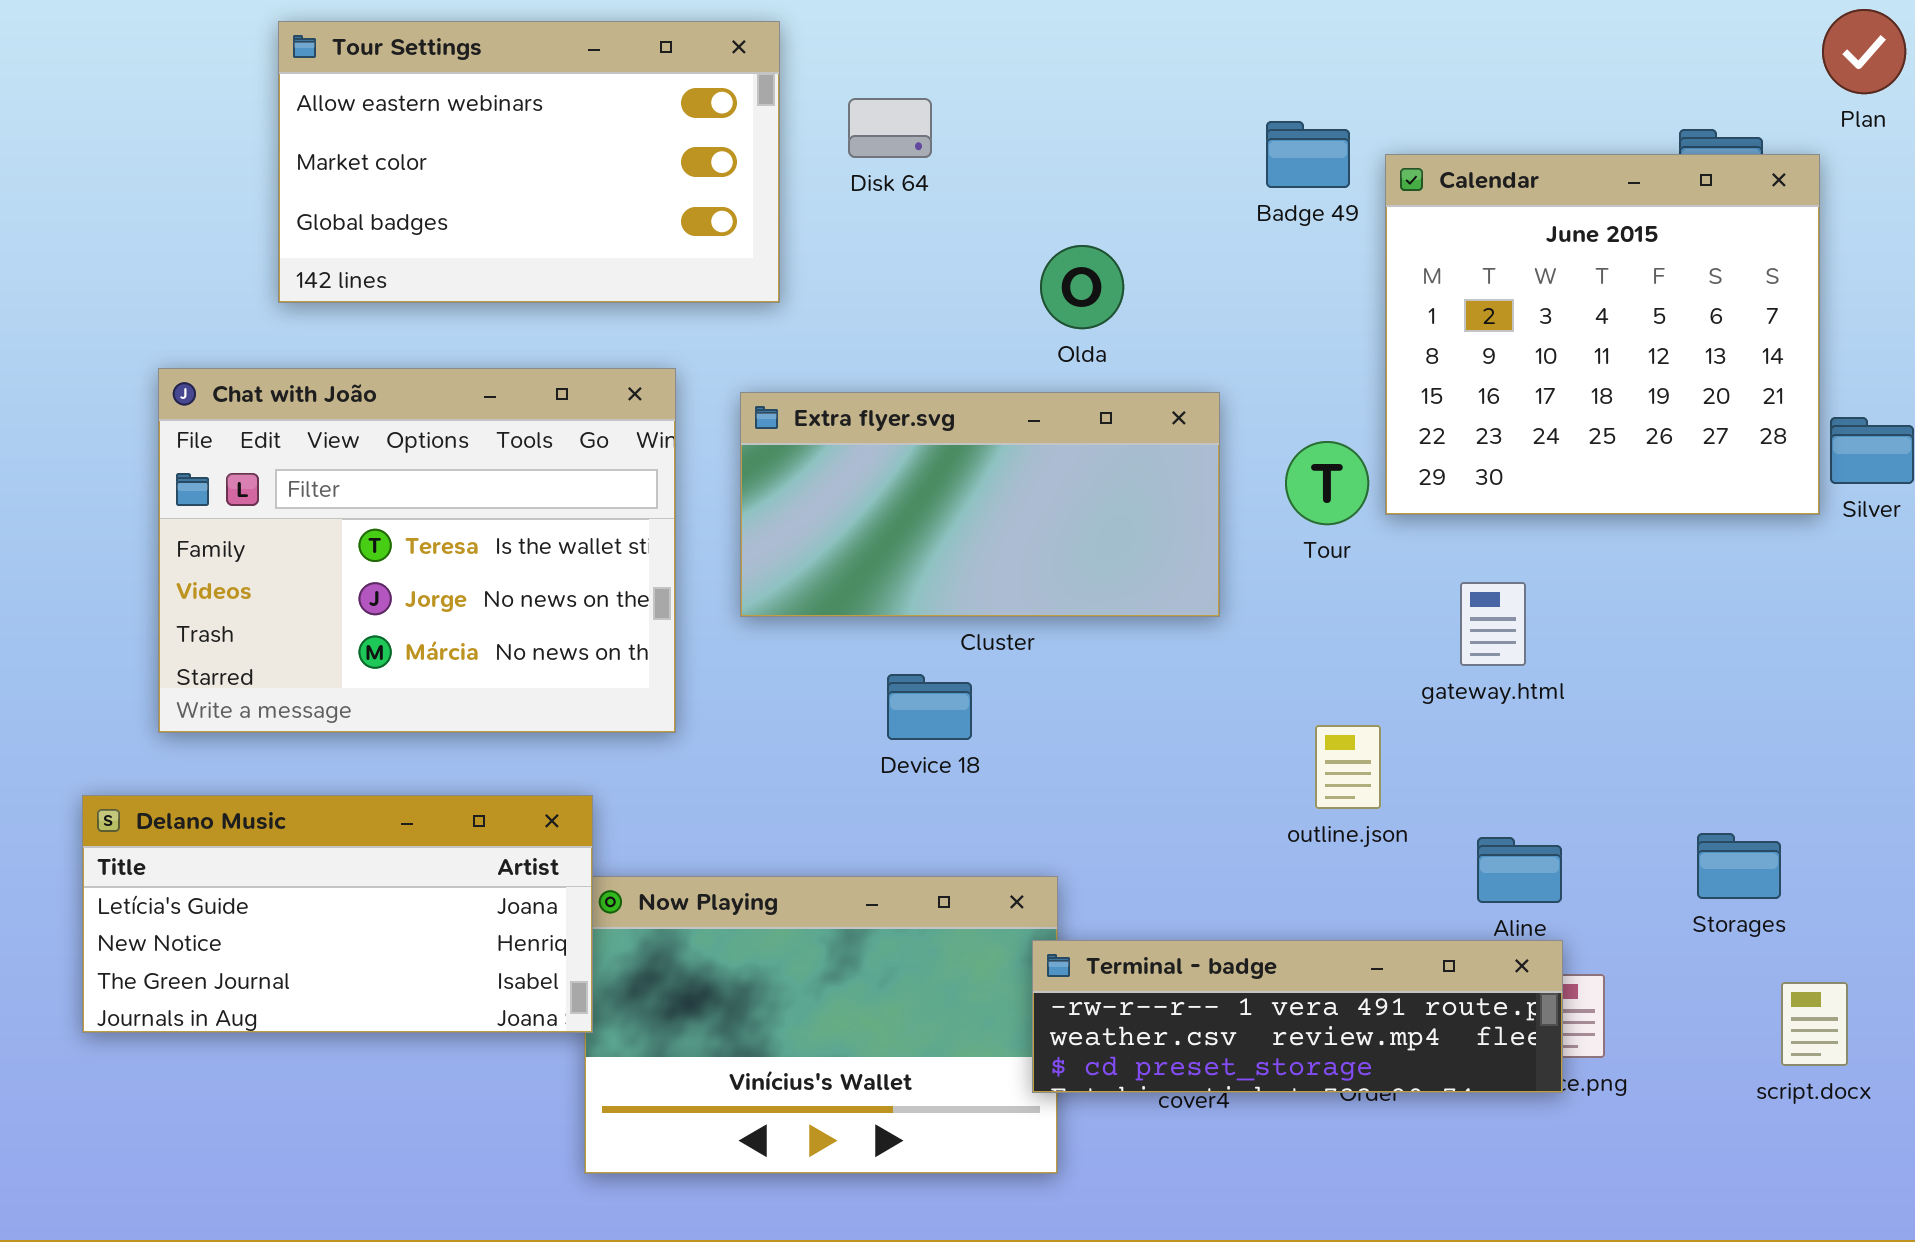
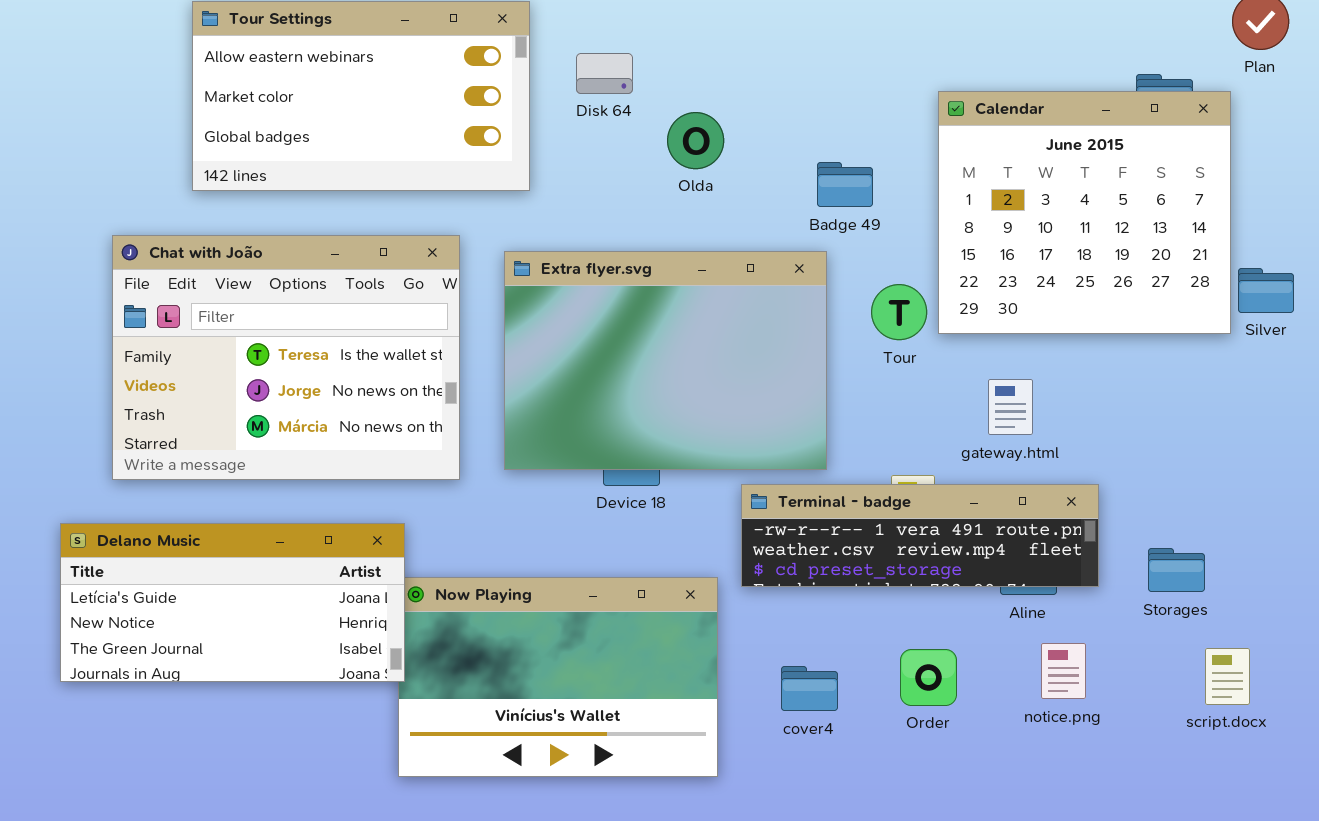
Badge 49: [1266,121,1350,188] -> [817,162,873,207], moved
Olda: [1040,245,1124,329] -> [667,112,724,169], moved
Extra flyer.svg: [740,392,1220,617] -> [504,251,827,470], resized
Terminal - badge: [1032,940,1563,1093] -> [741,484,1099,587], moved

